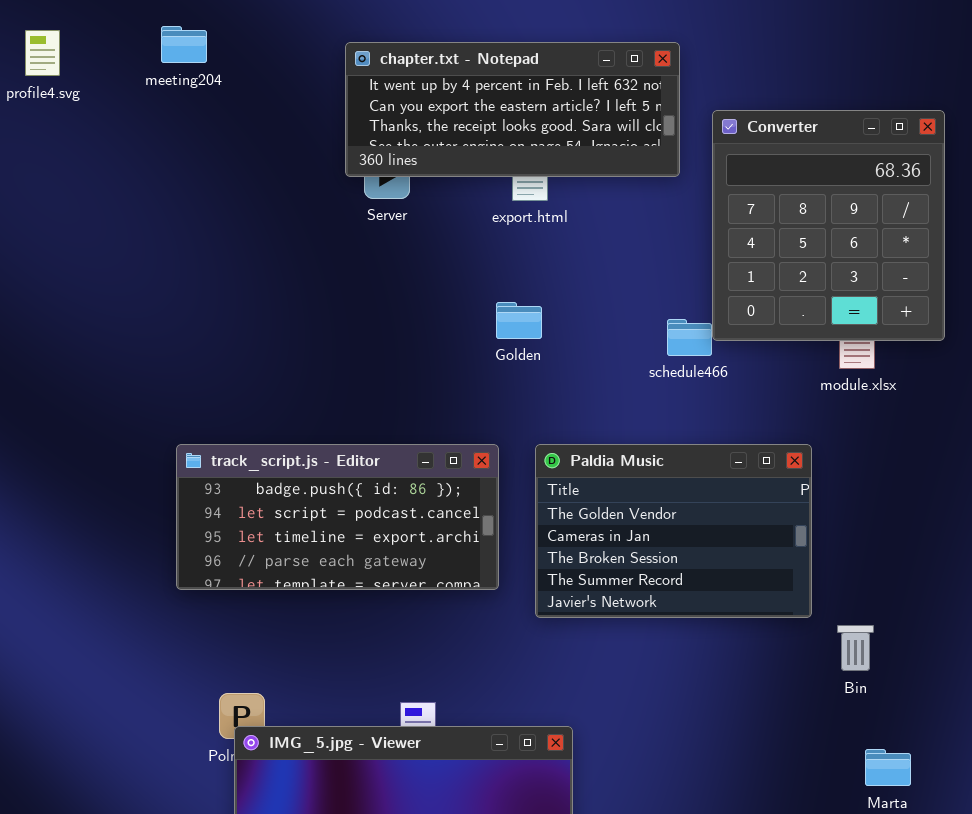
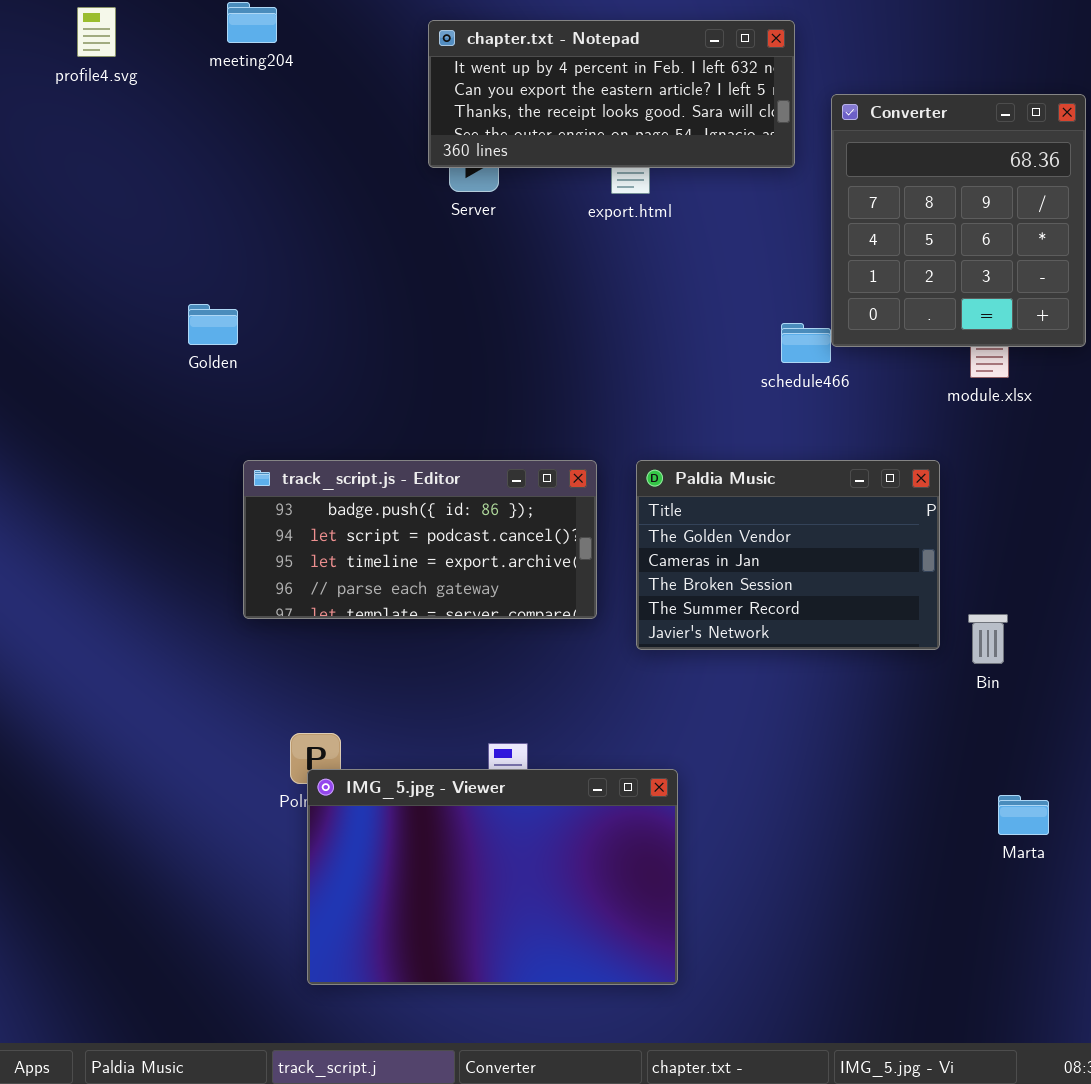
Golden: [496,302,542,339] -> [188,304,238,345], moved
Bin: [837,625,874,671] -> [968,614,1008,664], moved

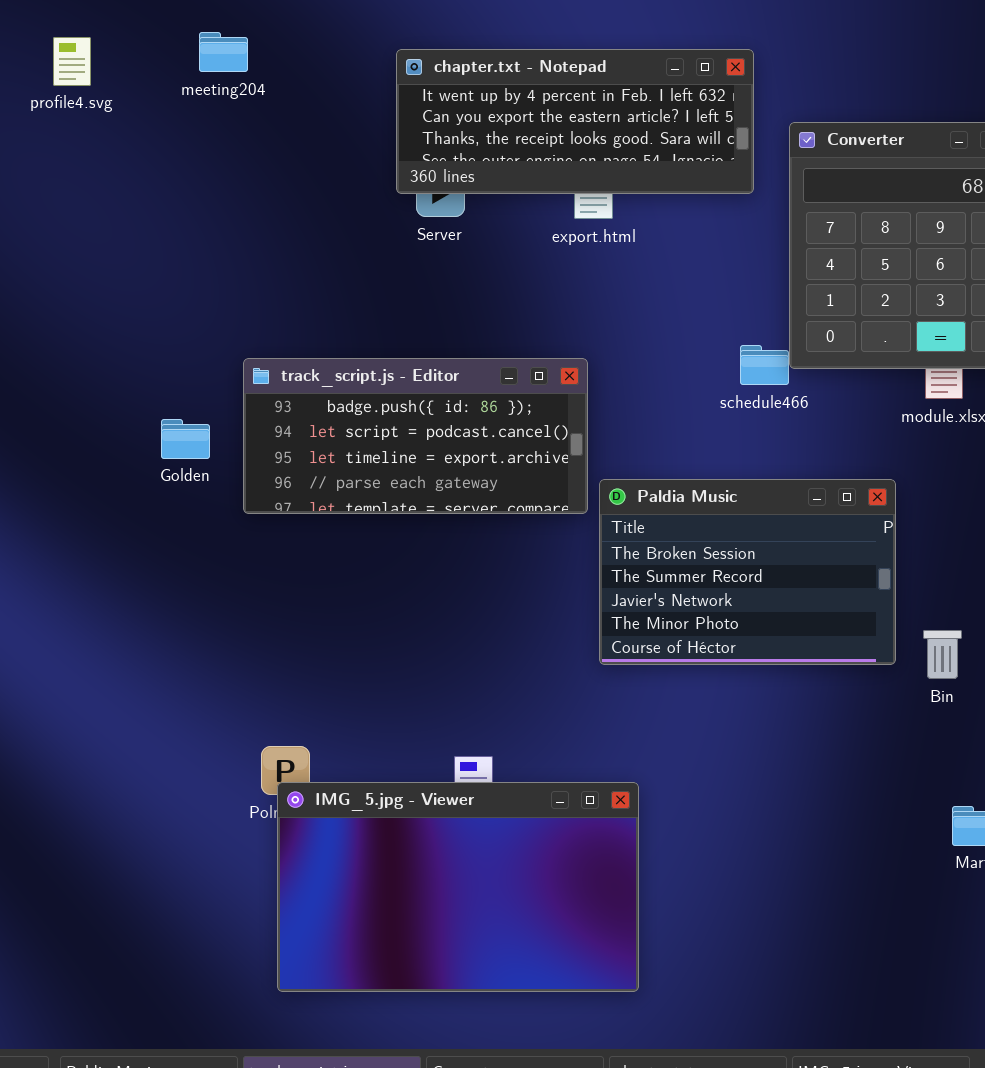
Golden: [188,304,238,345] -> [161,419,210,459], moved
track_script.js - Editor: [243,460,597,619] -> [243,358,588,514], moved
Paldia Music: [636,460,940,650] -> [599,479,896,665], scrolled down 2 rows

